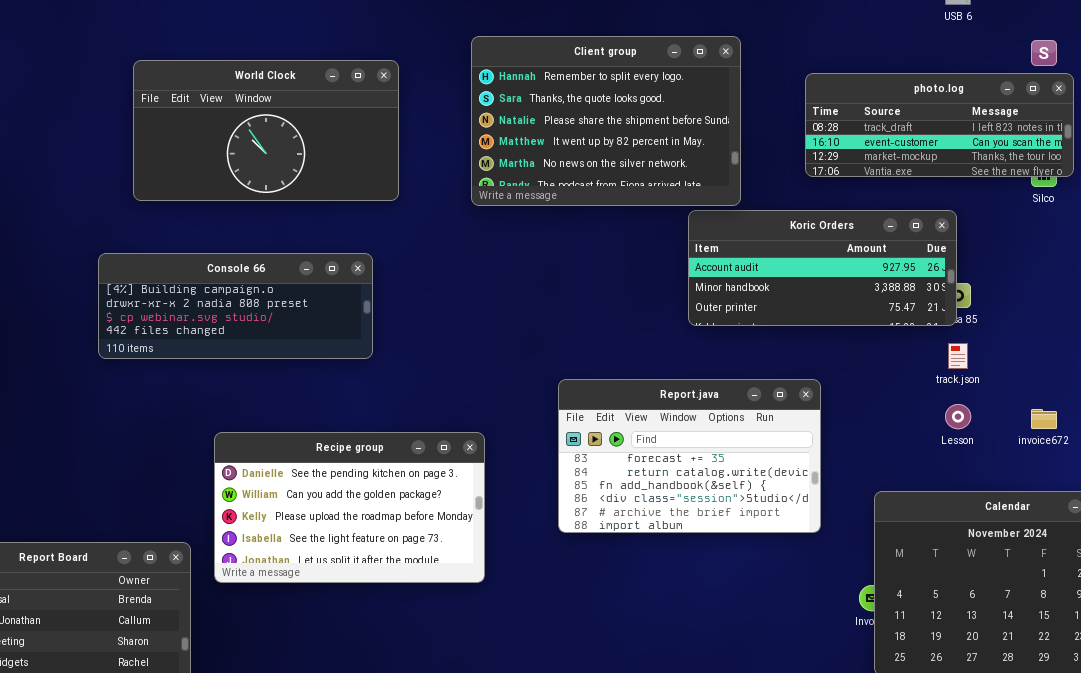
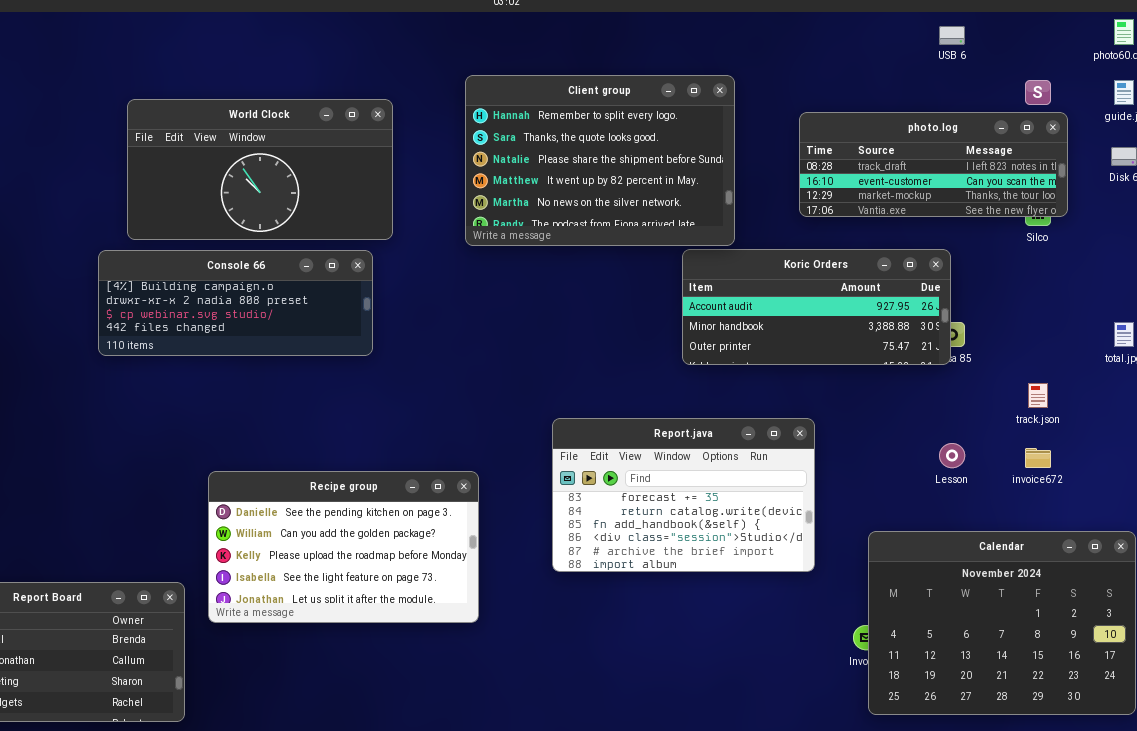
Console 66: [98,253,373,359] -> [98,250,373,356], moved
track.json: [948,343,968,369] -> [1028,383,1048,408], moved

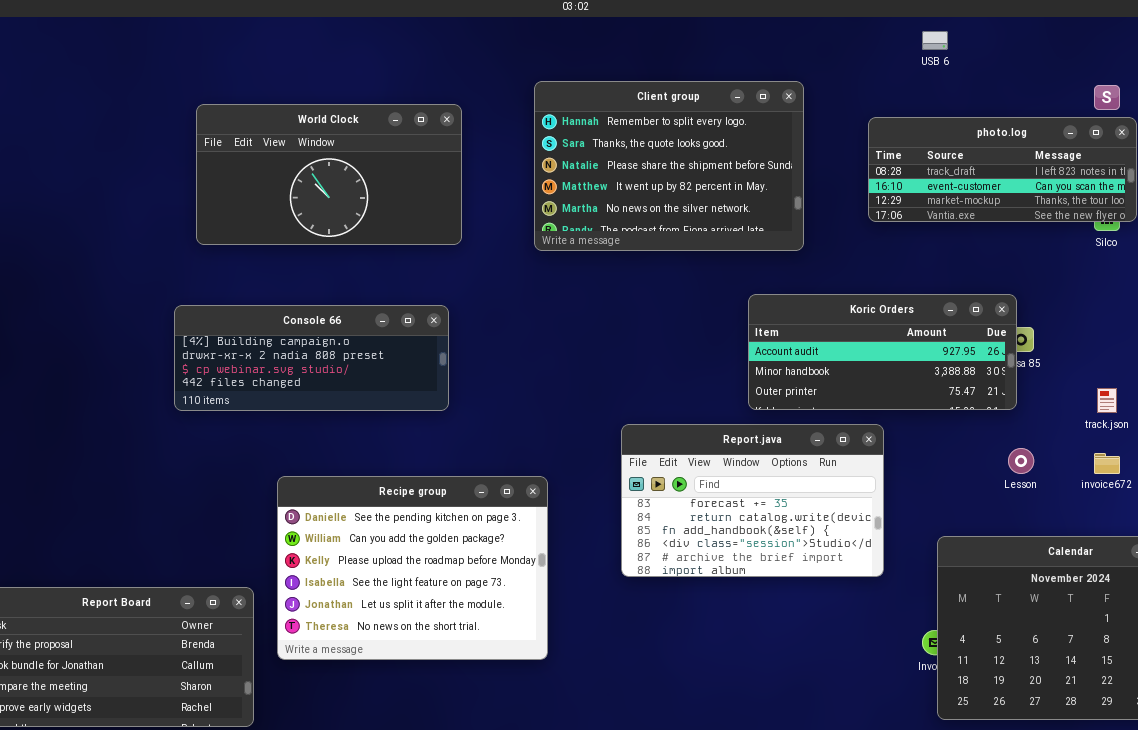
USB 6: [939,26,965,45] -> [922,31,948,50], moved
Koric Orders: [682,249,951,365] -> [748,294,1017,410], moved
Console 66: [98,250,373,356] -> [174,305,449,411], moved
Recipe group: [208,471,479,623] -> [277,476,548,660], resized

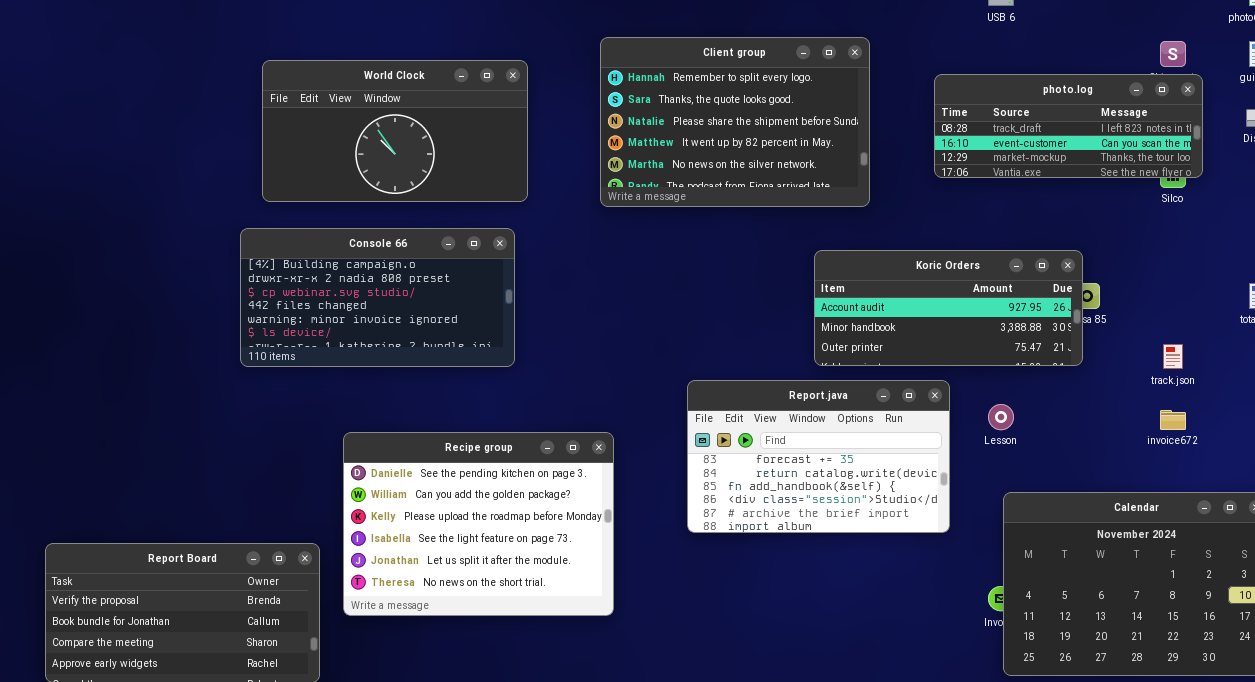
Console 66: [174,305,449,411] -> [240,228,515,367], resized
Lesson: [1008,448,1034,474] -> [988,404,1014,430], moved

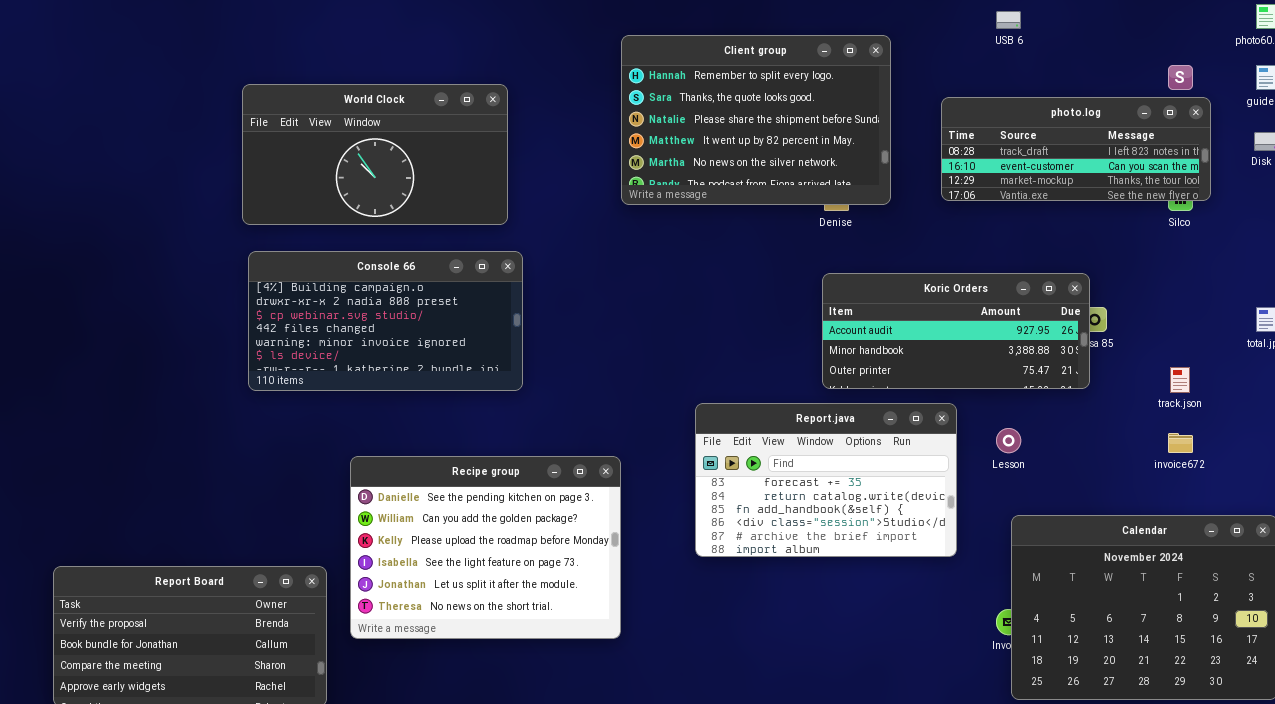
Client group: [600,37,870,207] -> [621,35,891,205], moved
World Clock: [262,60,528,202] -> [242,84,508,225], moved

